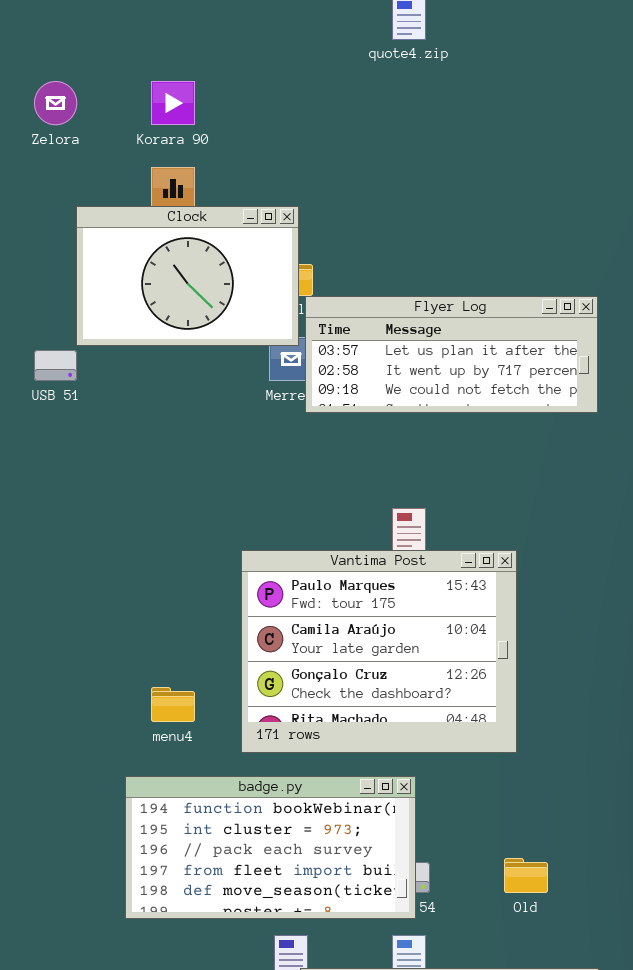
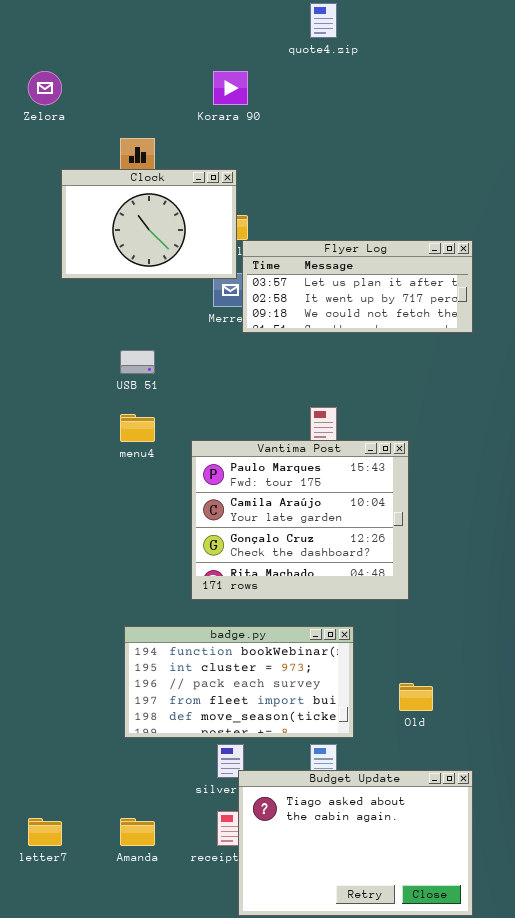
Korara 90: [151,81,195,125] -> [213,71,248,105], moved
USB 51: [34,350,77,381] -> [120,350,155,374], moved
menu4: [151,687,195,722] -> [120,414,155,442], moved
badge.py: [125,776,416,919] -> [124,626,354,738], moved

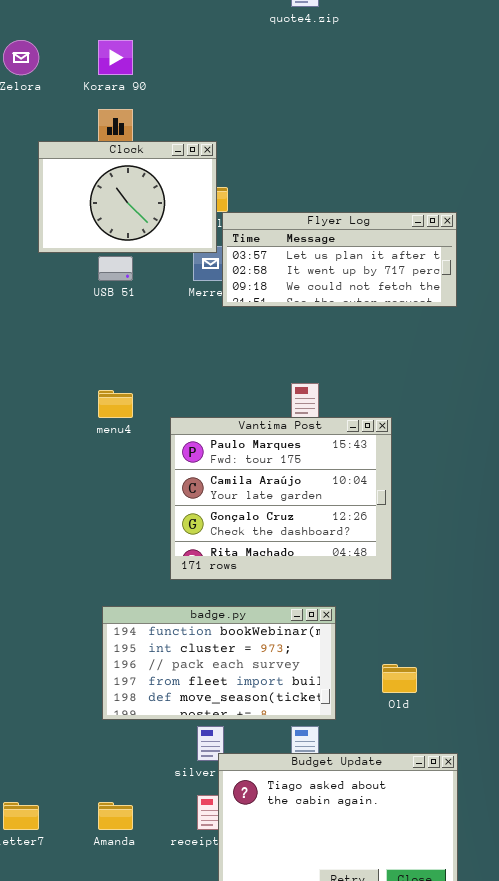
Korara 90: [213,71,248,105] -> [98,40,133,75], moved
USB 51: [120,350,155,374] -> [98,256,133,281], moved

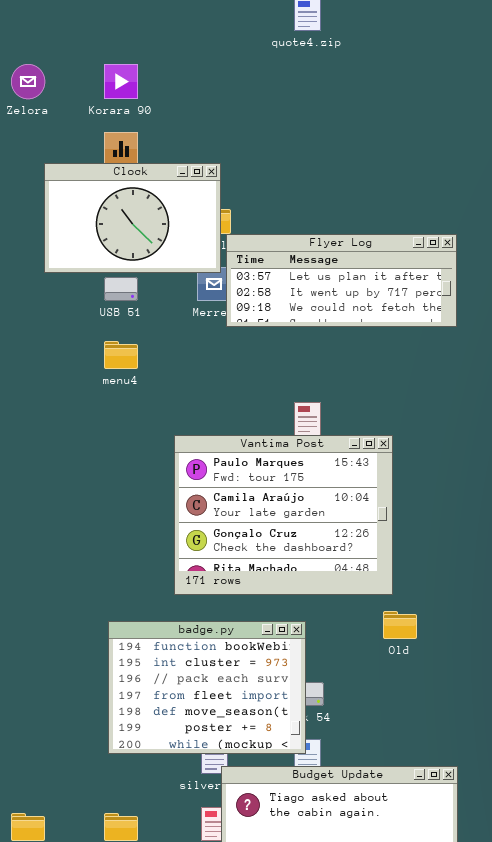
menu4: [98,390,133,418] -> [104,341,138,369], moved
badge.py: [102,606,336,720] -> [108,621,306,754], resized
Old: [382,664,417,693] -> [383,611,417,639], moved

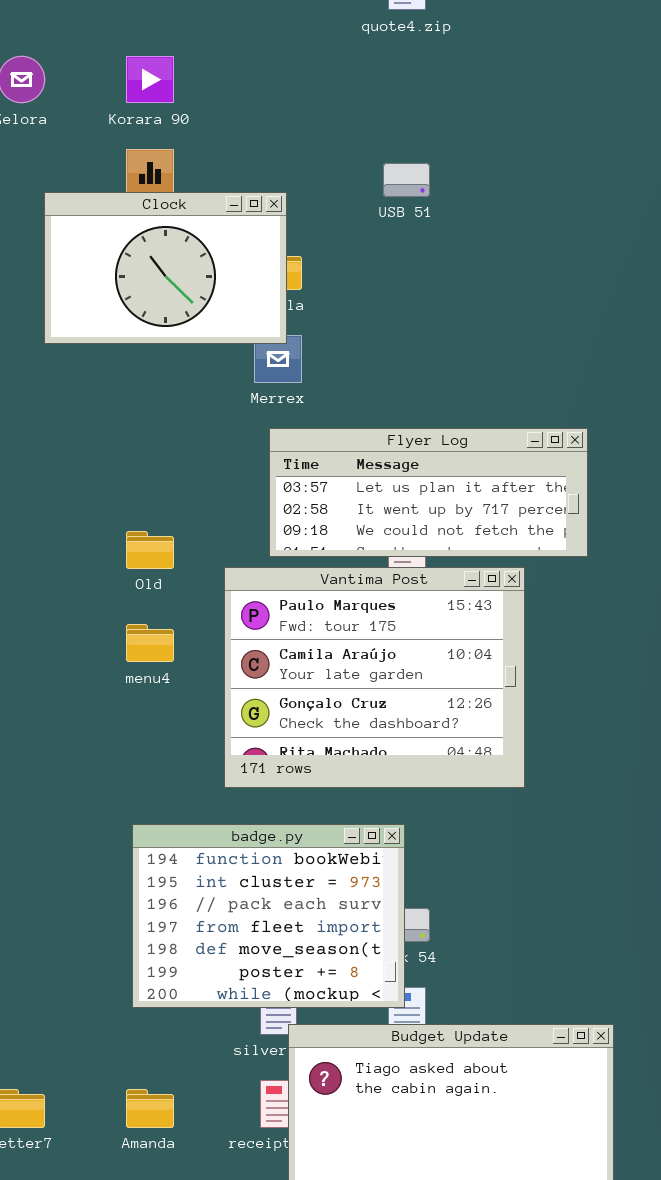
Flyer Log: [226,234,457,327] -> [269,428,588,557], moved
USB 51: [104,277,138,301] -> [383,163,430,197], moved
menu4: [104,341,138,369] -> [126,624,174,662], moved
Old: [383,611,417,639] -> [126,531,174,569], moved

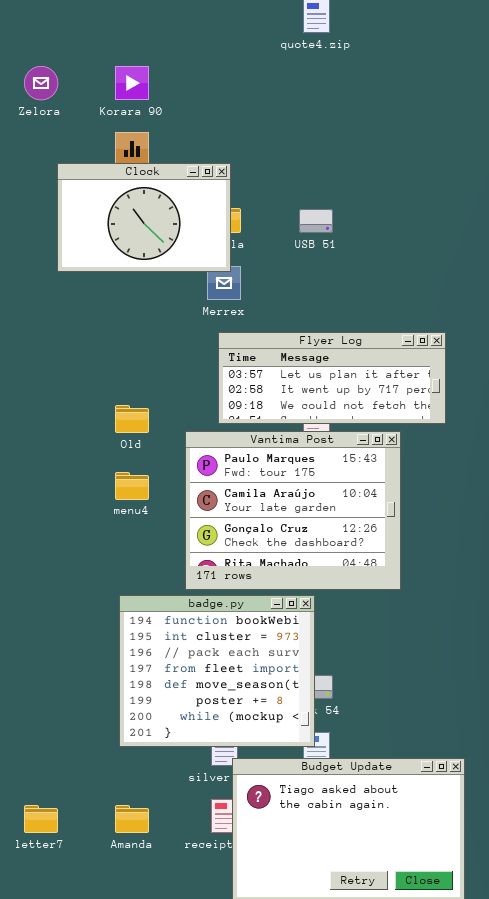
USB 51: [383,163,430,197] -> [299,209,333,233], moved
badge.py: [132,824,405,1008] -> [119,595,315,747], resized

